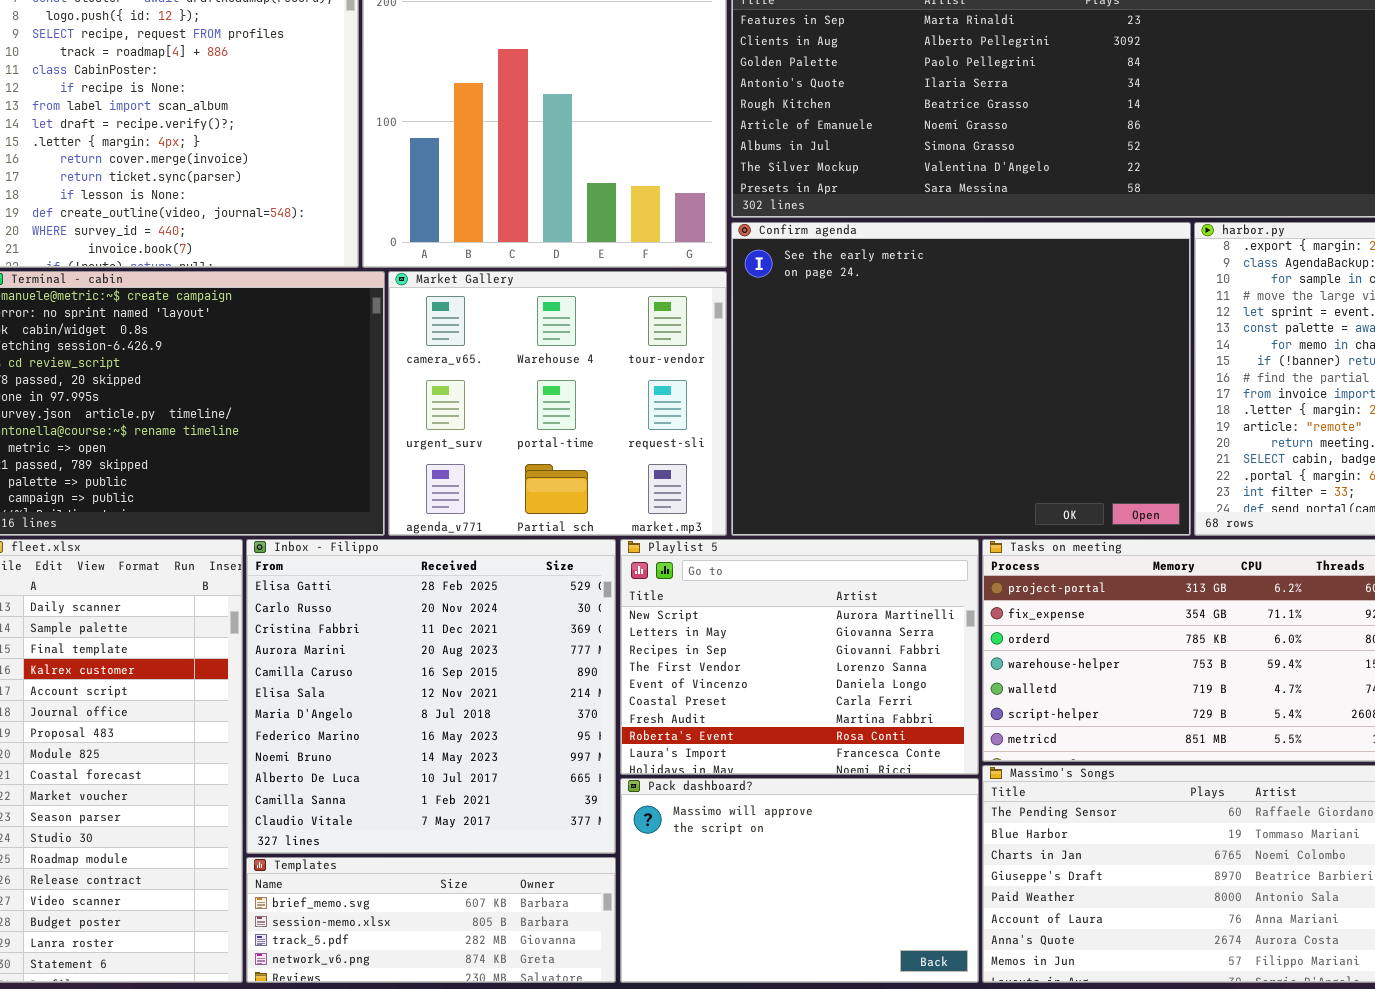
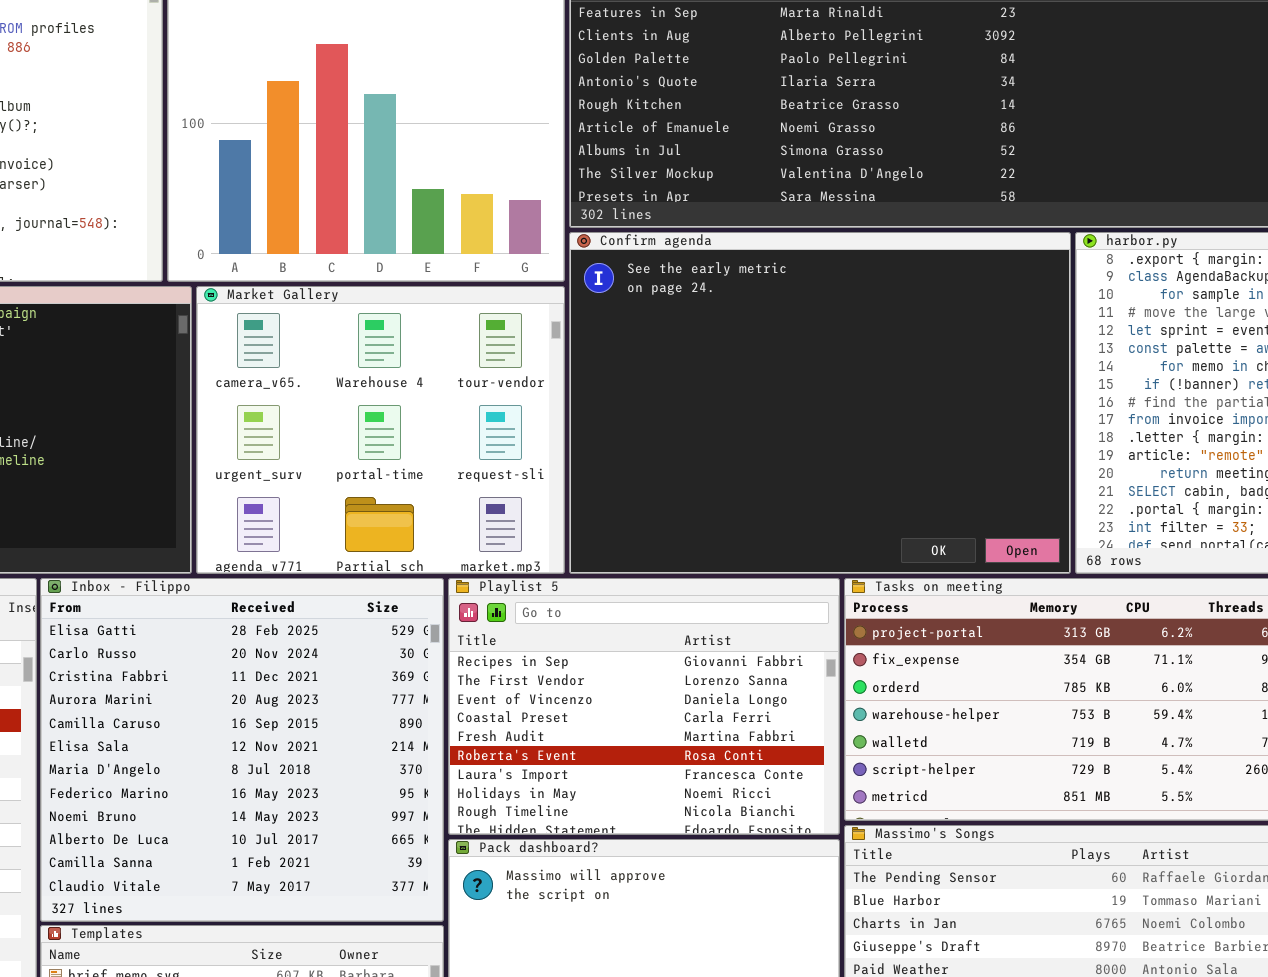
Playlist 5: [620,539,979,775] -> [448,578,840,835], scrolled down 2 rows

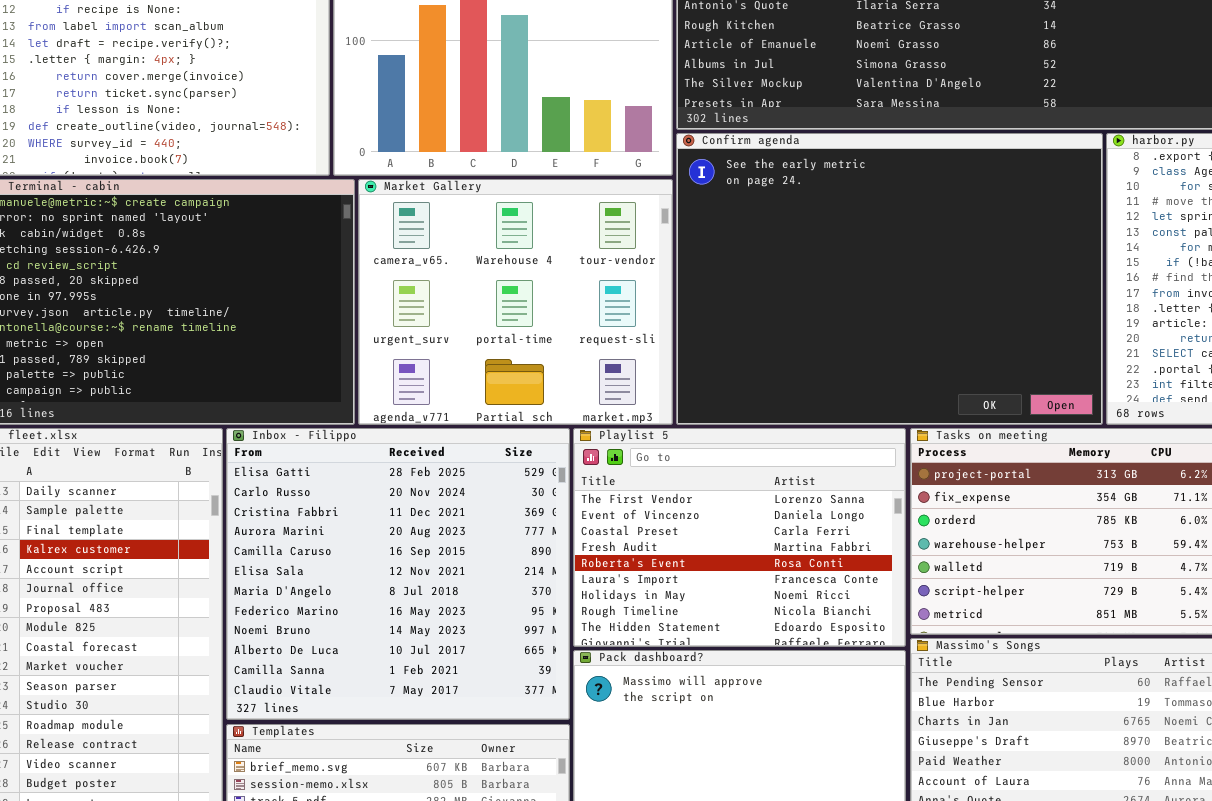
Playlist 5: [448,578,840,835] -> [573,428,906,647], scrolled down 1 row

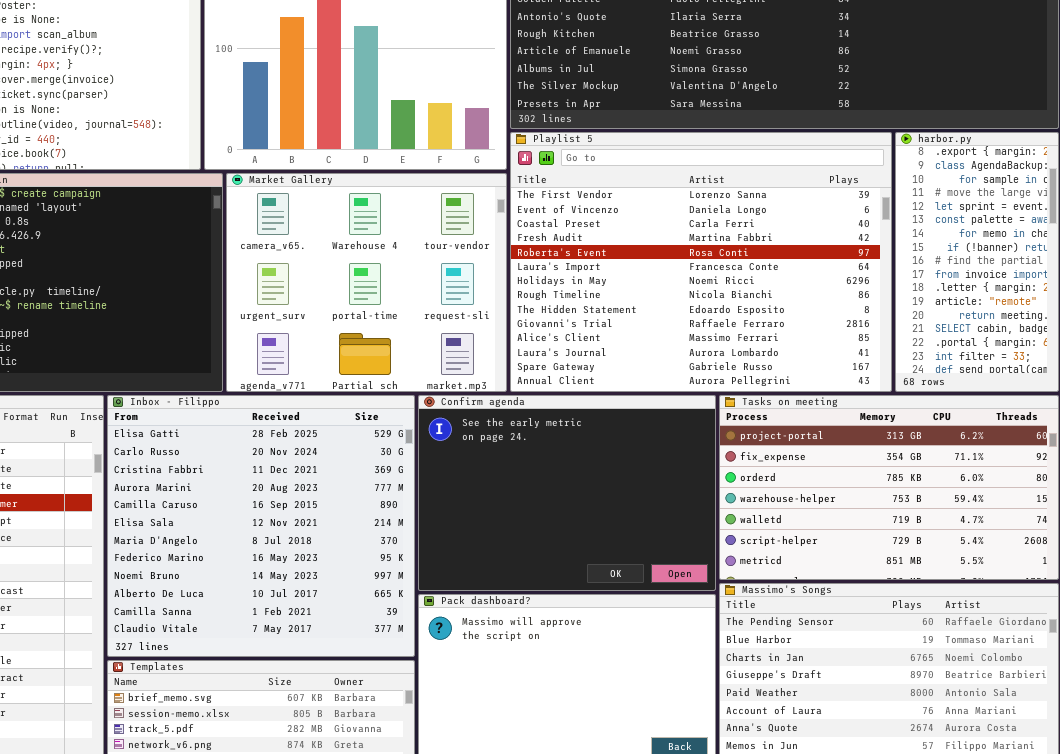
Confirm agenda: [676,133,1103,425] -> [418,395,716,591], moved, resized
Playlist 5: [573,428,906,647] -> [510,132,892,392], moved, resized

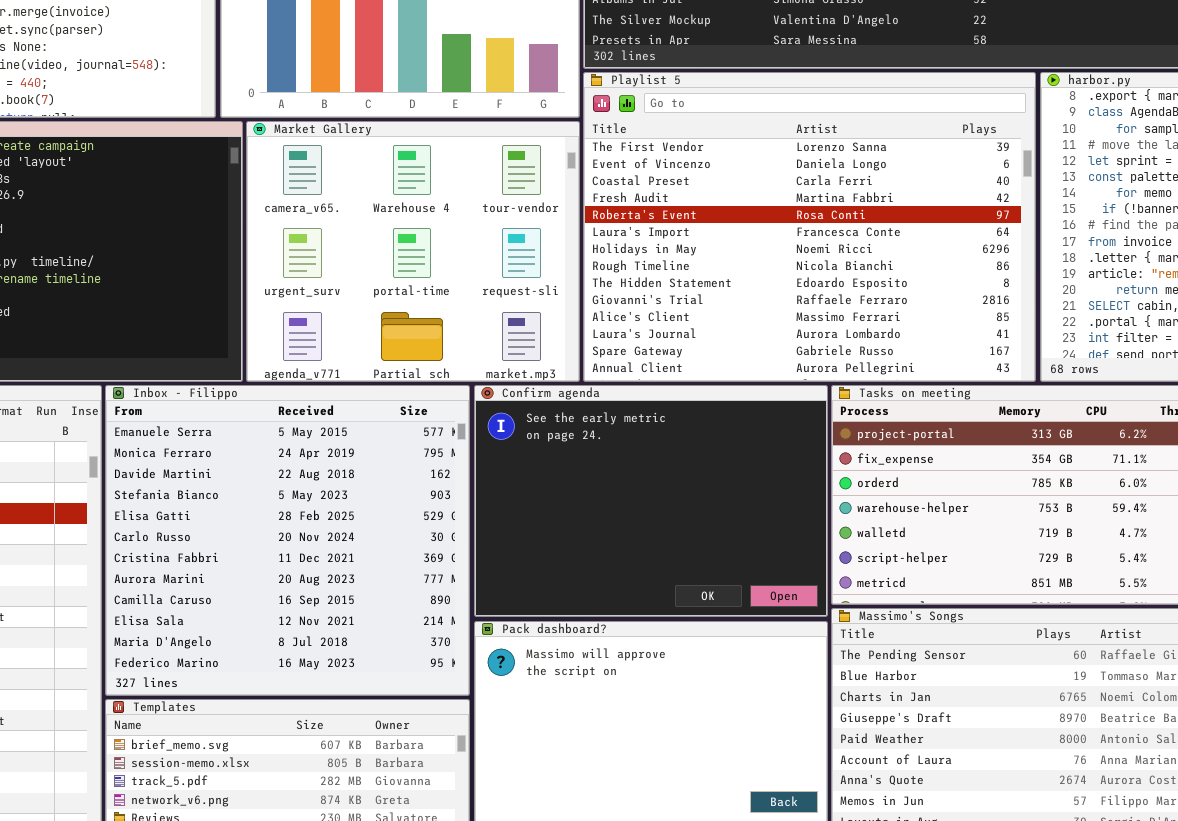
Inbox - Filippo: [107,395,415,657] -> [105,385,470,696], scrolled up 4 rows

